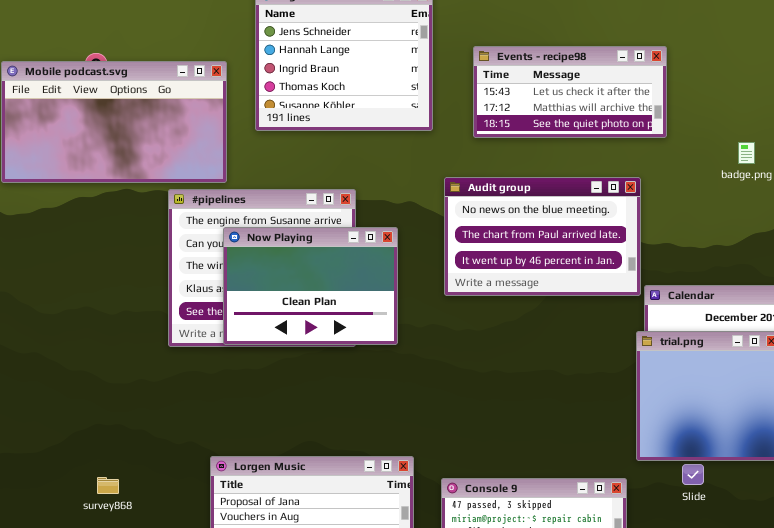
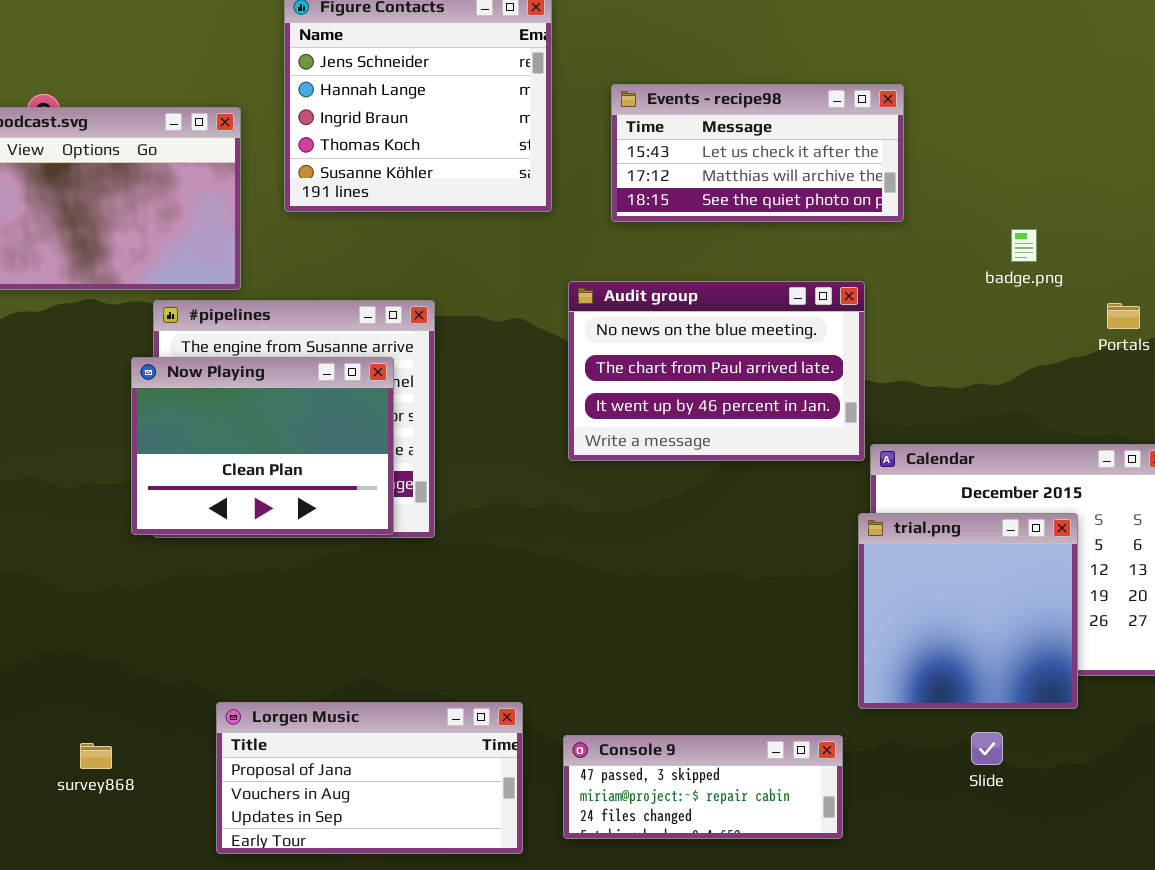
Now Playing: [223,227,398,345] -> [131,357,394,535], moved
Slide: [682,464,704,485] -> [971,732,1003,765], moved
survey868: [97,477,119,494] -> [80,743,112,769], moved

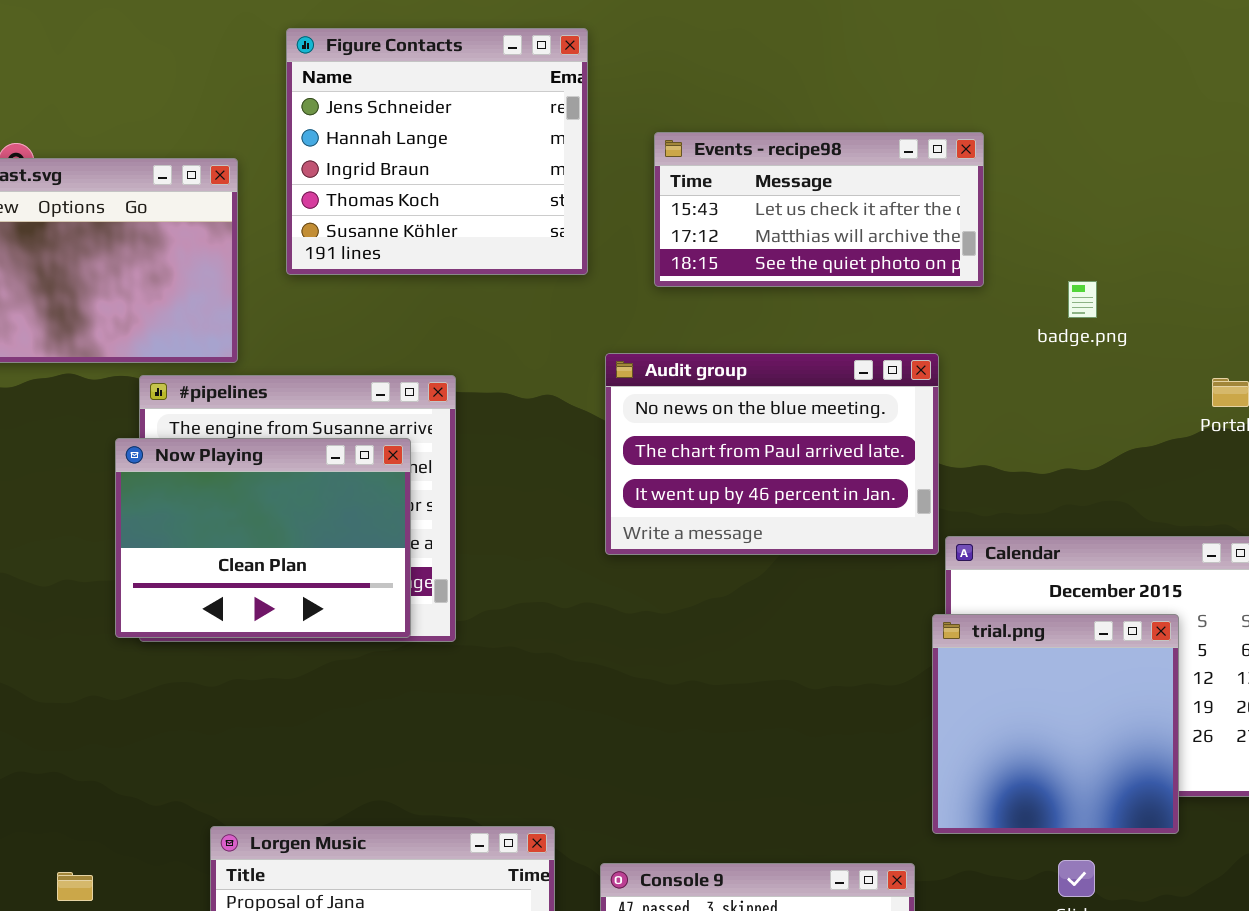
badge.png: [1011,229,1037,262] -> [1068,281,1097,318], moved

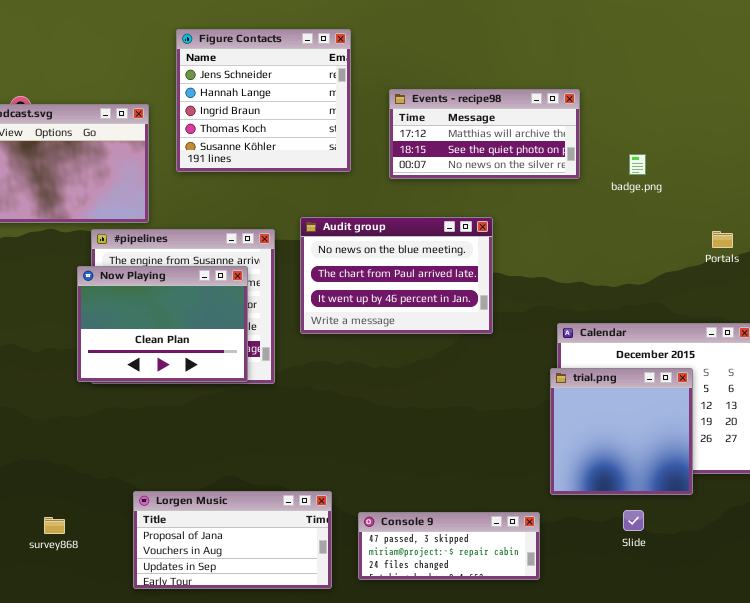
Events - recipe98: [654,132,984,287] -> [389,89,580,179], scrolled down 1 row
badge.png: [1068,281,1097,318] -> [629,154,646,175], moved
Audit group: [605,353,939,555] -> [300,217,493,334], moved

